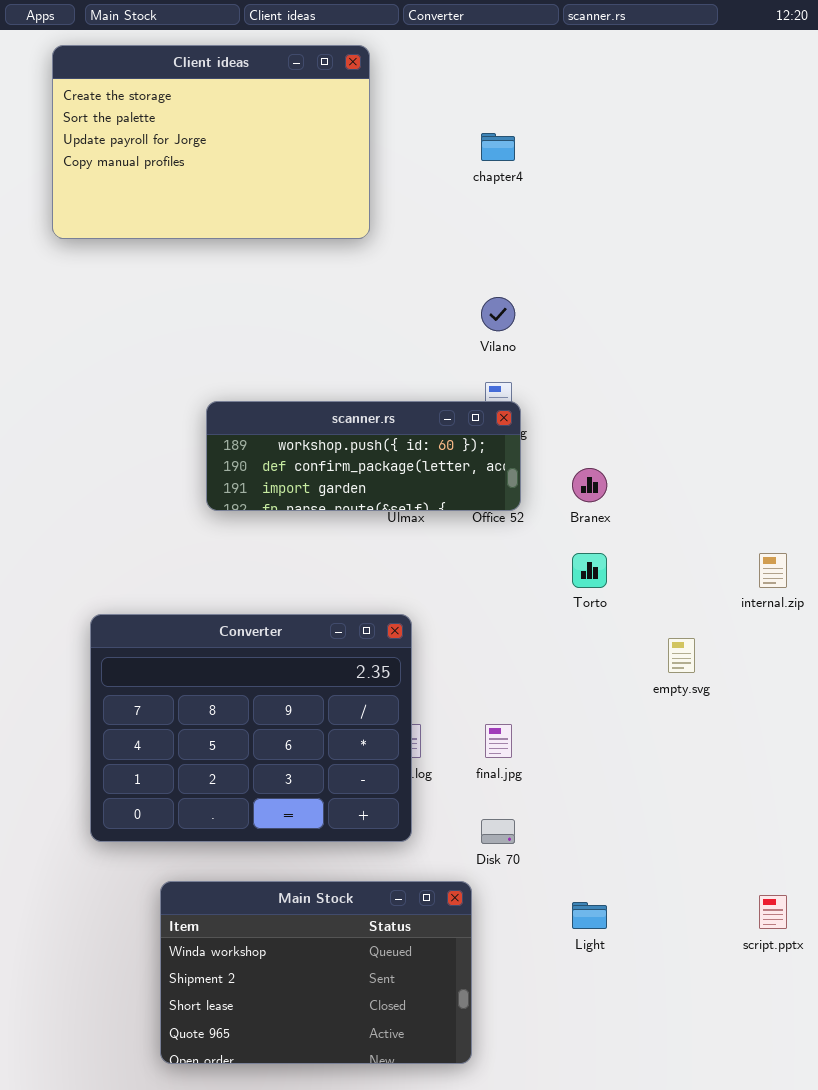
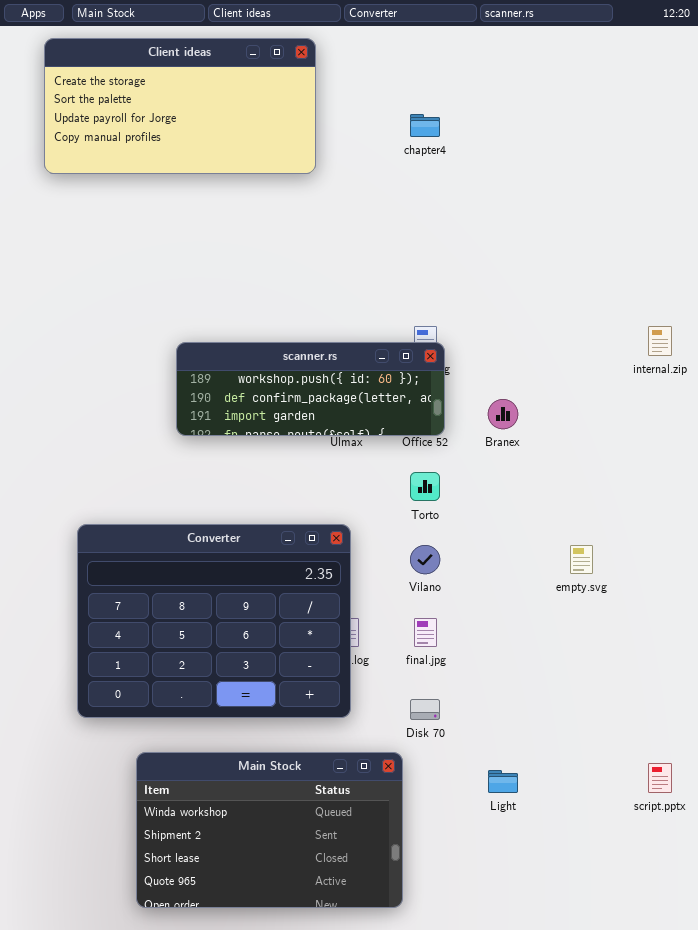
Client ideas: [52,45,370,239] -> [44,38,316,174], resized
Vilano: [481,297,515,331] -> [410,545,440,574], moved
Torto: [572,553,607,588] -> [410,472,440,501], moved
internal.zip: [759,553,787,588] -> [648,326,672,356], moved

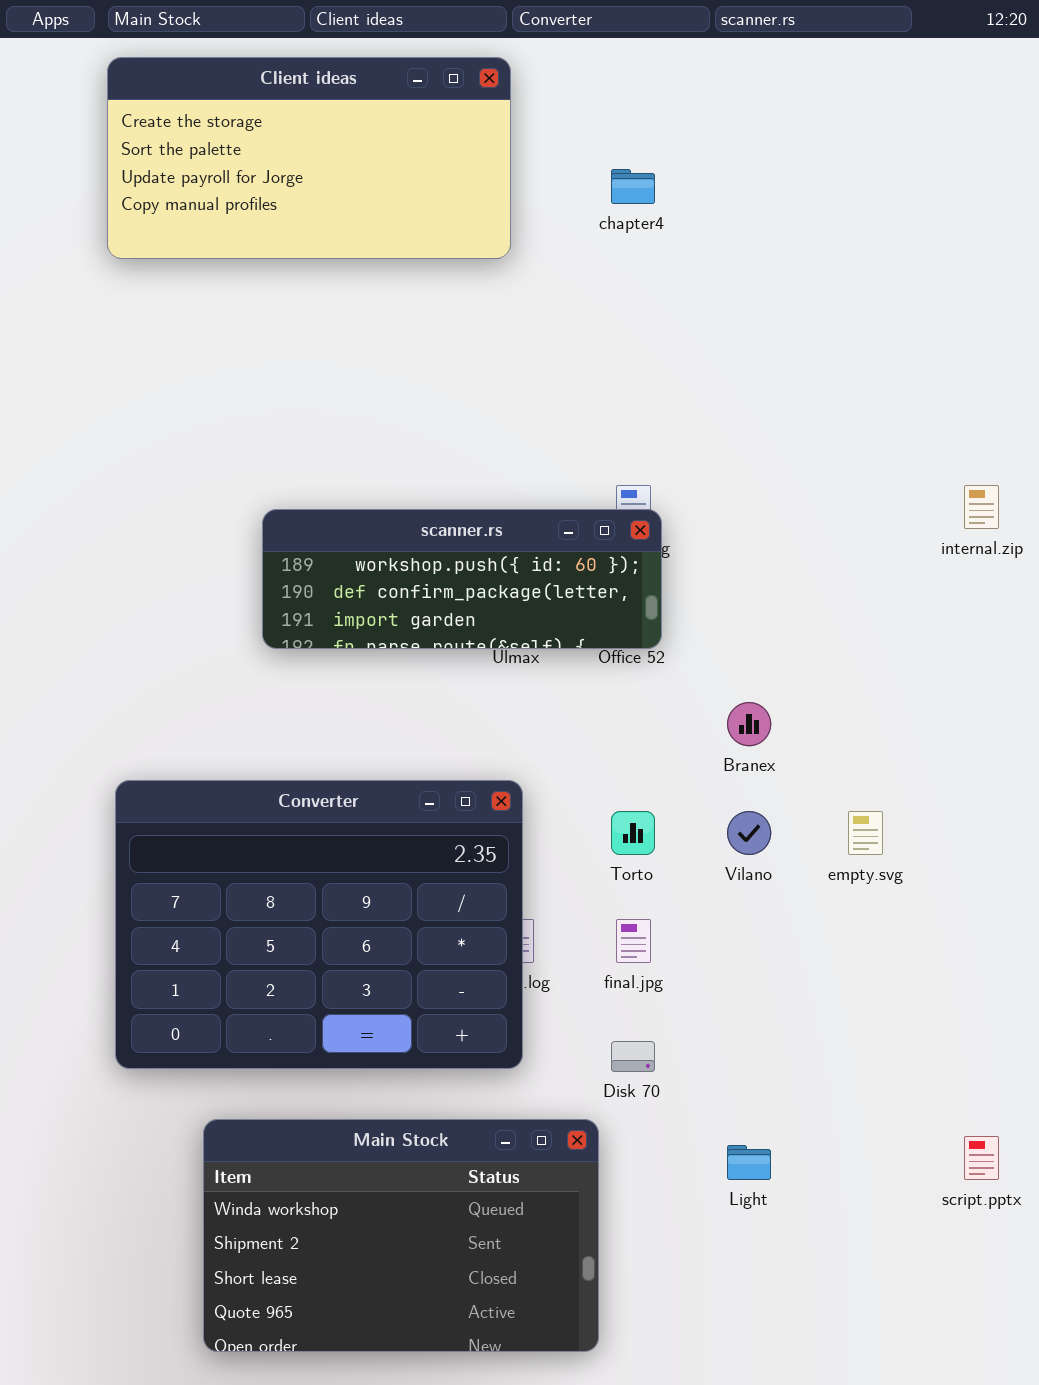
Client ideas: [44,38,316,174] -> [107,57,511,259], moved
Branex: [488,399,518,429] -> [727,702,771,746], moved
Torto: [410,472,440,501] -> [611,811,655,855], moved
Vilano: [410,545,440,574] -> [727,811,771,855], moved

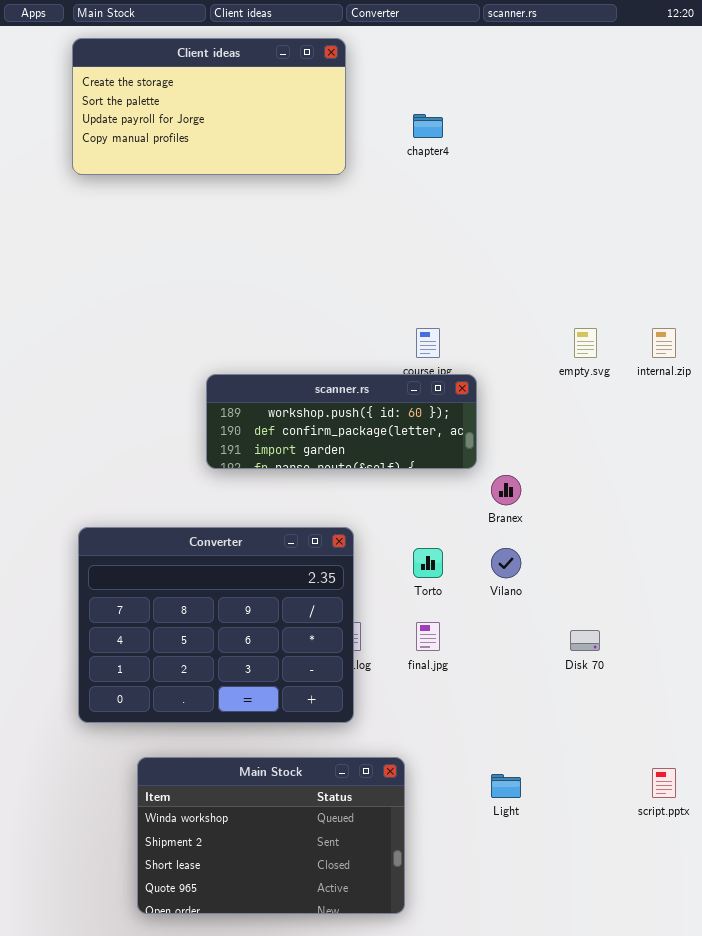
scanner.rs: [262,509,662,649] -> [206,374,477,469], moved
empty.svg: [848,811,883,855] -> [574,328,597,358], moved
Disk 70: [611,1041,655,1072] -> [570,630,600,651], moved

